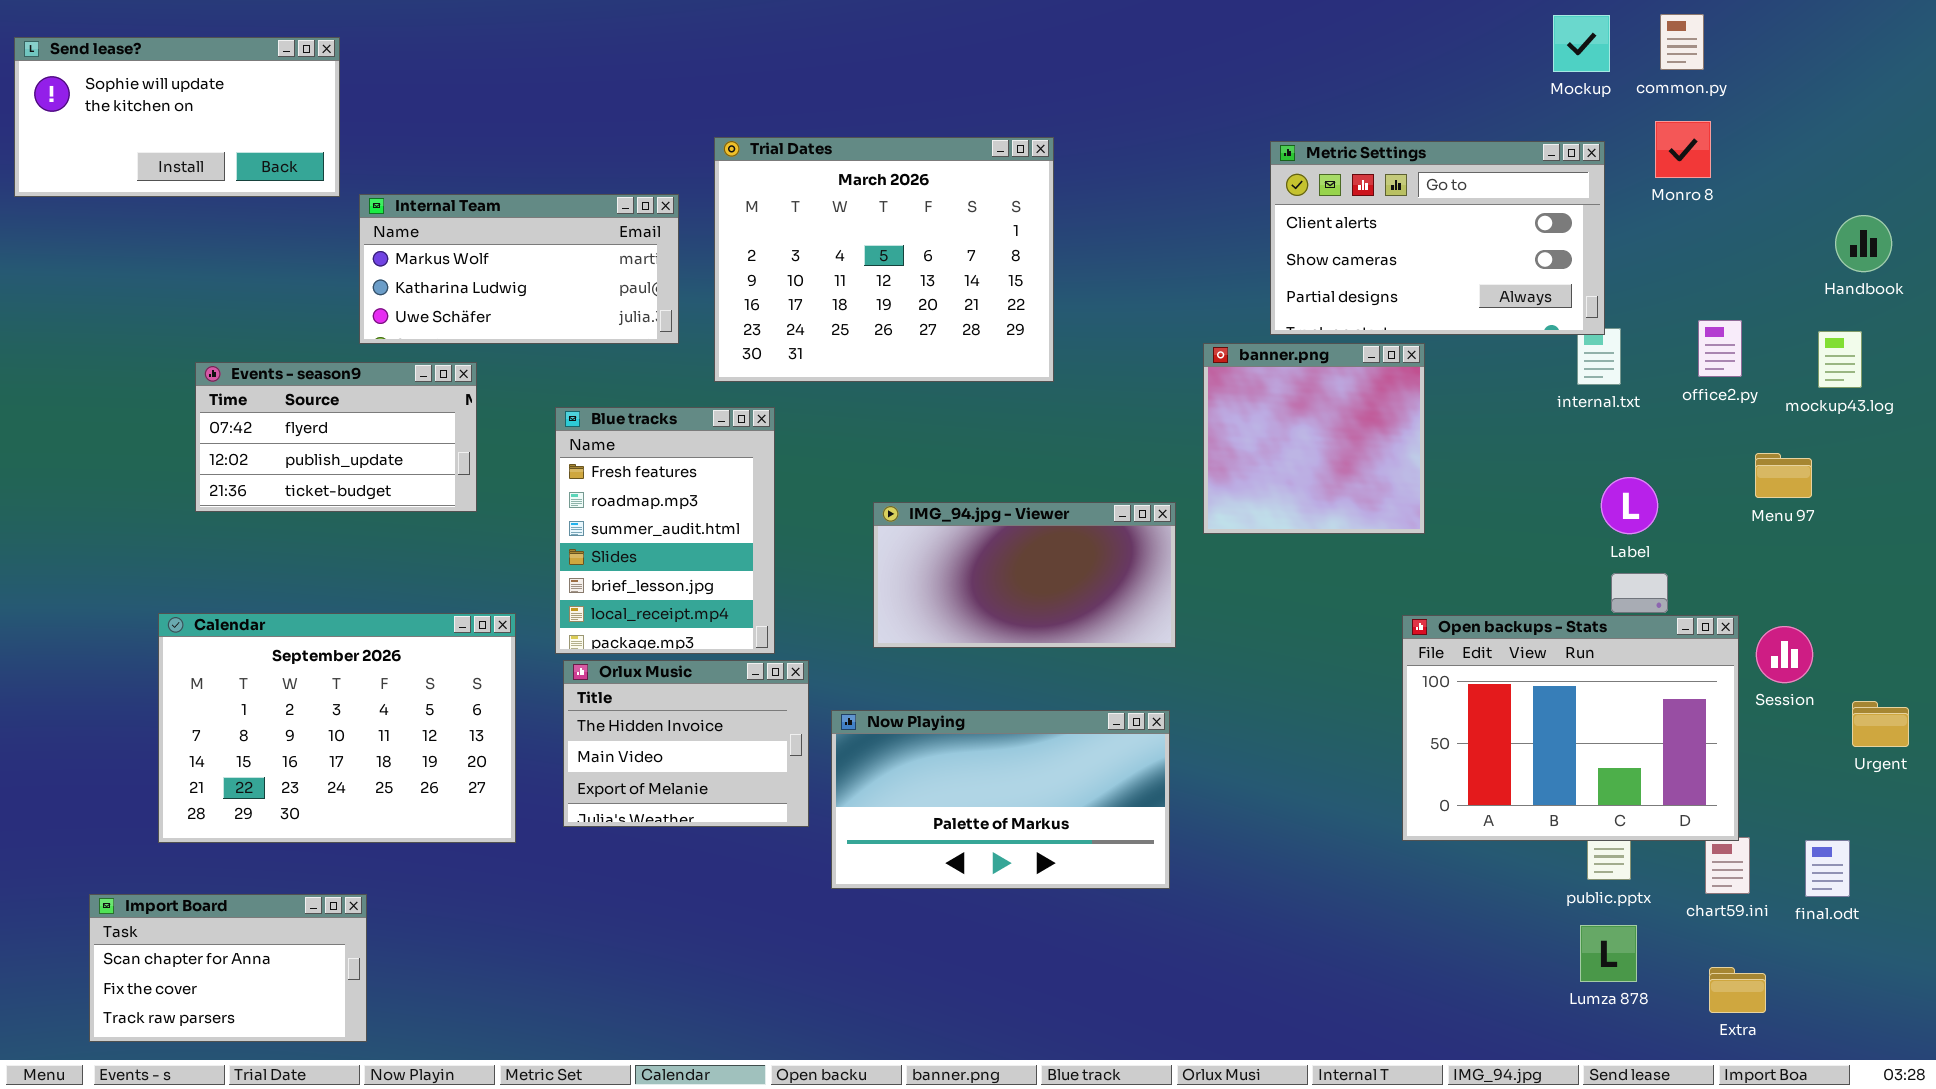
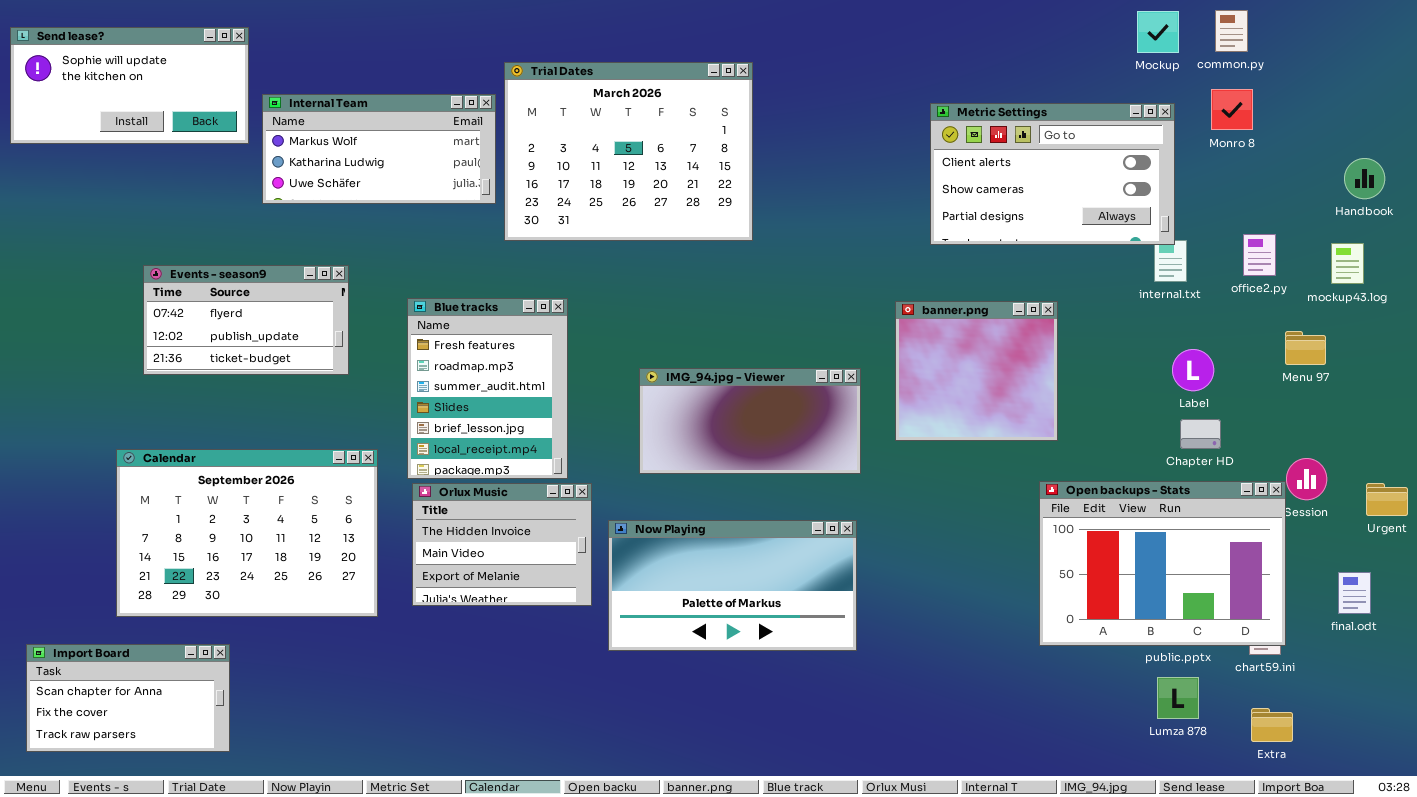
Trial Dates: [714,137,1054,382] -> [504,62,753,241], moved
Internal Team: [359,194,679,344] -> [262,94,496,204], moved
banner.png: [1203,343,1425,534] -> [895,301,1058,441], moved
Open backups - Stats: [1402,615,1739,841] -> [1039,481,1286,646], moved
Urgent: [1852,701,1909,747] -> [1366,483,1408,516], moved
final.odt: [1805,840,1850,897] -> [1338,572,1371,614], moved
Import Board: [89,894,367,1042] -> [26,644,230,752], moved

